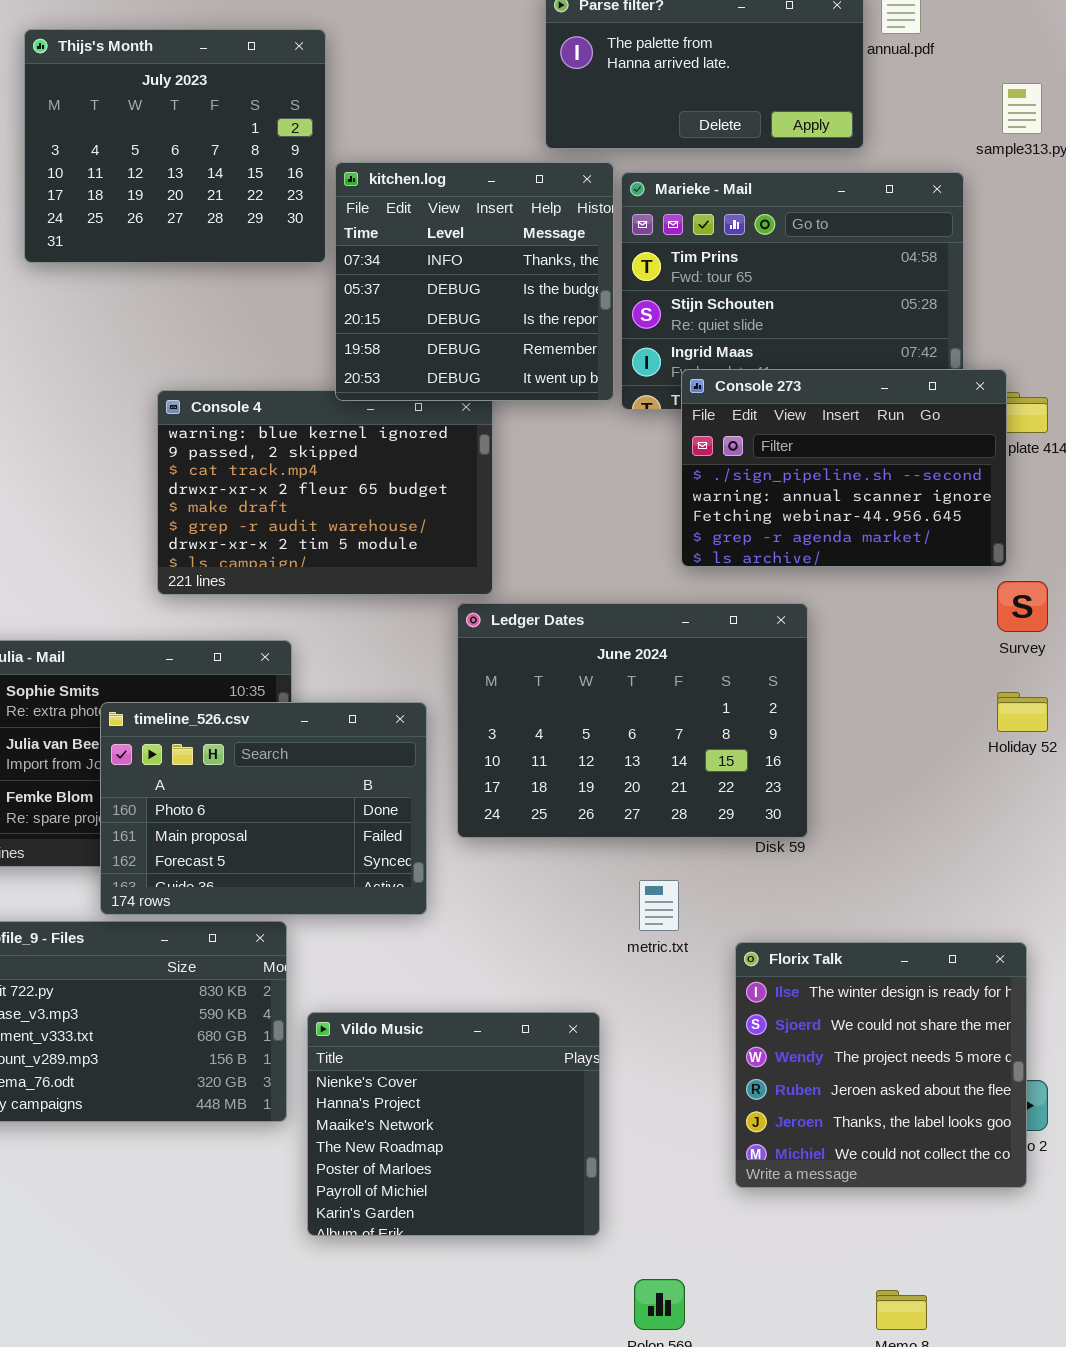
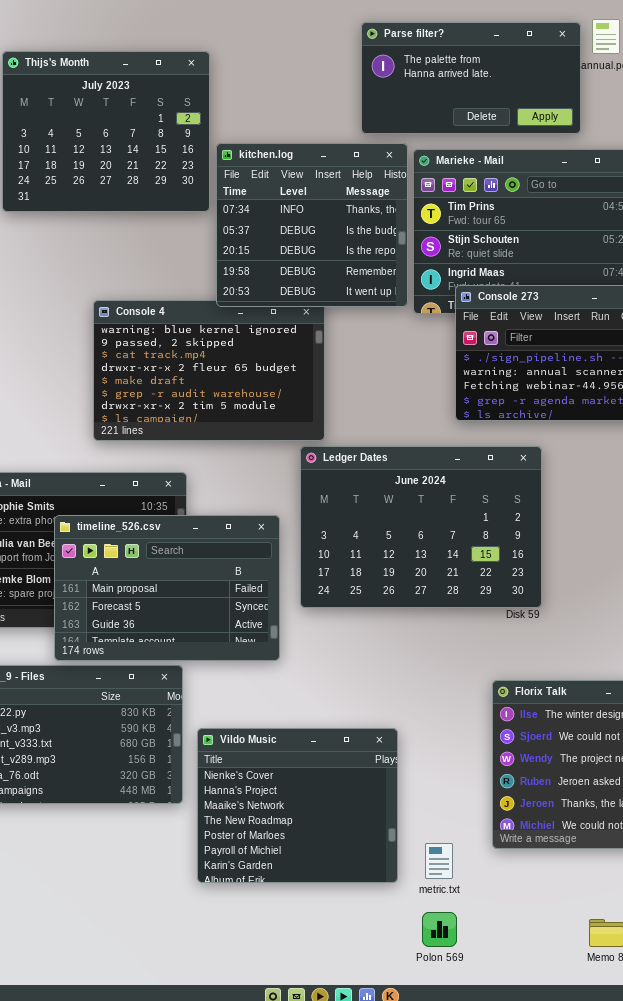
timeline_526.csv: [100,702,427,915] -> [54,515,280,661], scrolled down 1 row
metric.txt: [639,880,679,931] -> [425,843,453,879], moved

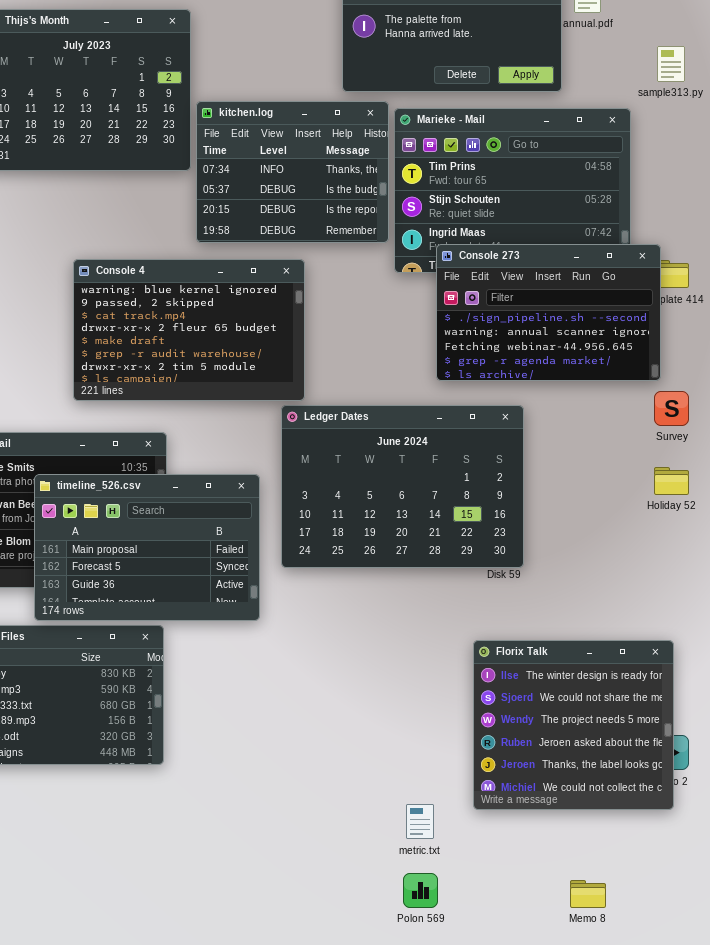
kitchen.log: [216,143,408,307] -> [196,101,389,243], resized
Vildo Music: [197,728,398,883] -> none, closed

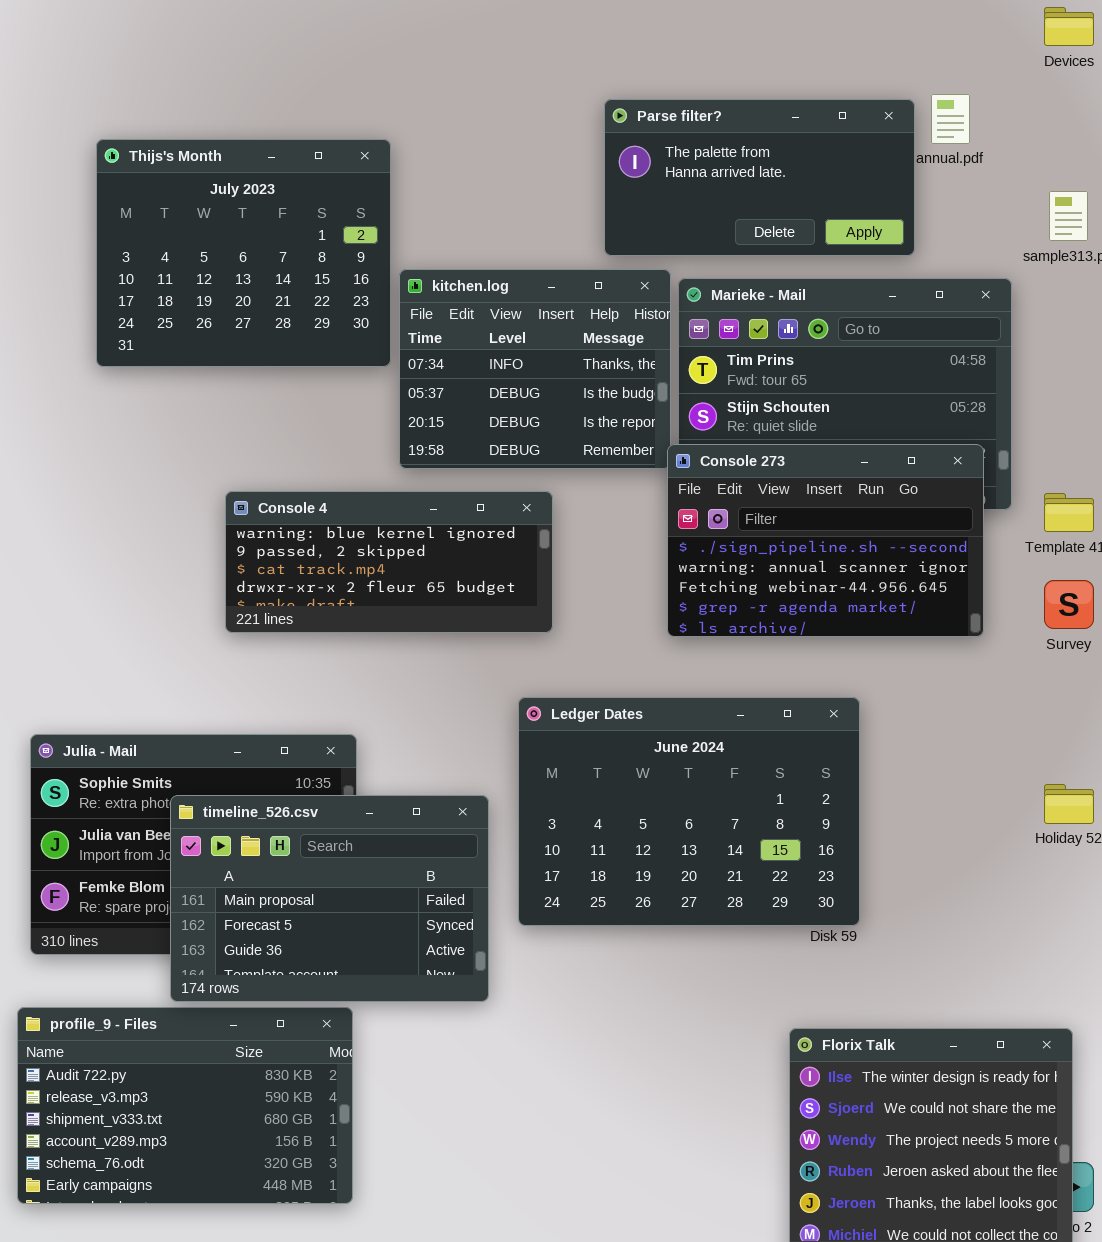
Console 273: [436,244,661,381] -> [667,444,984,637], moved
Console 4: [73,259,305,401] -> [225,491,553,633], resized
Survey: [654,391,689,426] -> [1044,580,1094,629], moved

